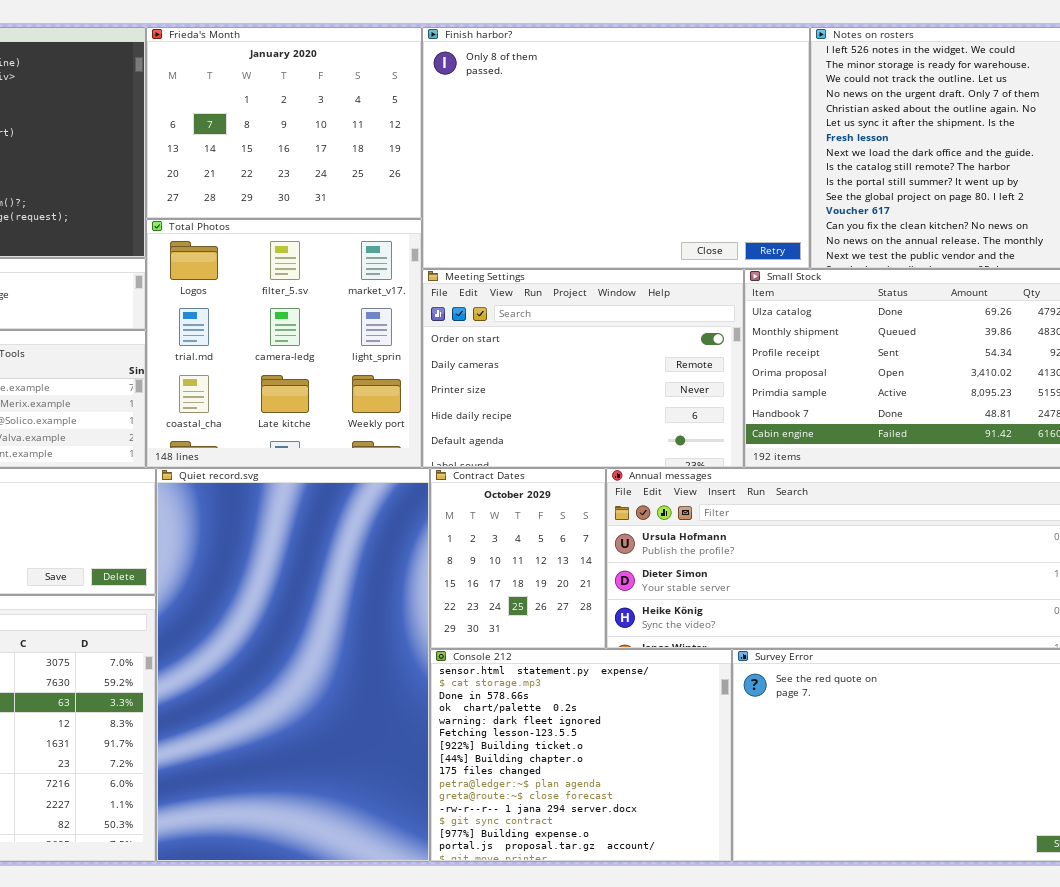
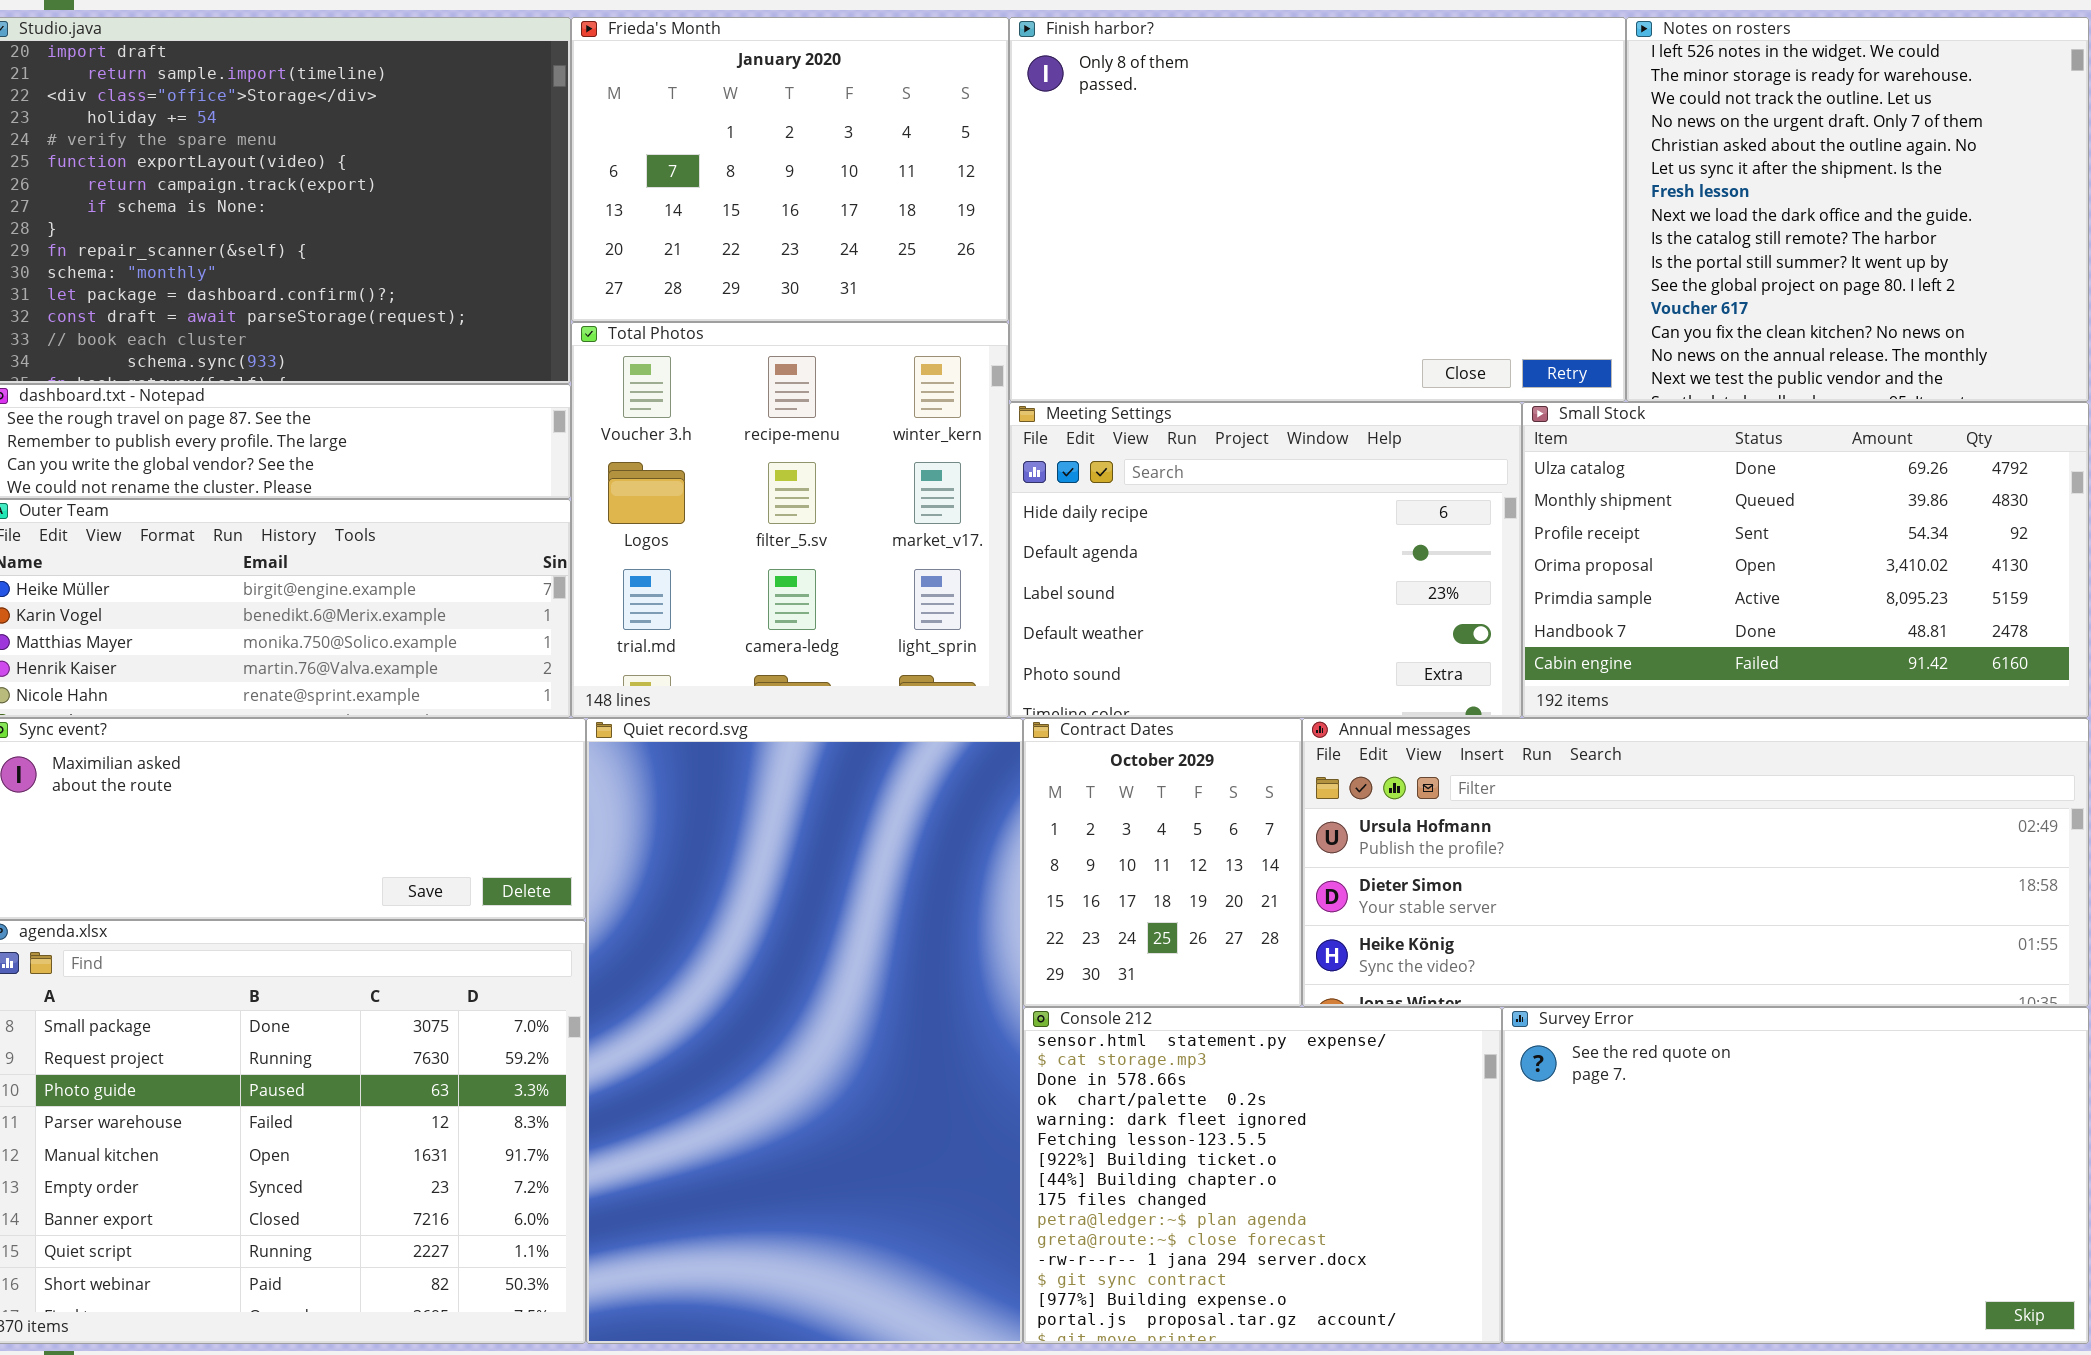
Total Photos: [146,219,422,468] -> [571,322,1009,718], scrolled up 1 row
Meeting Settings: [422,269,744,468] -> [1009,402,1522,718], scrolled down 3 rows

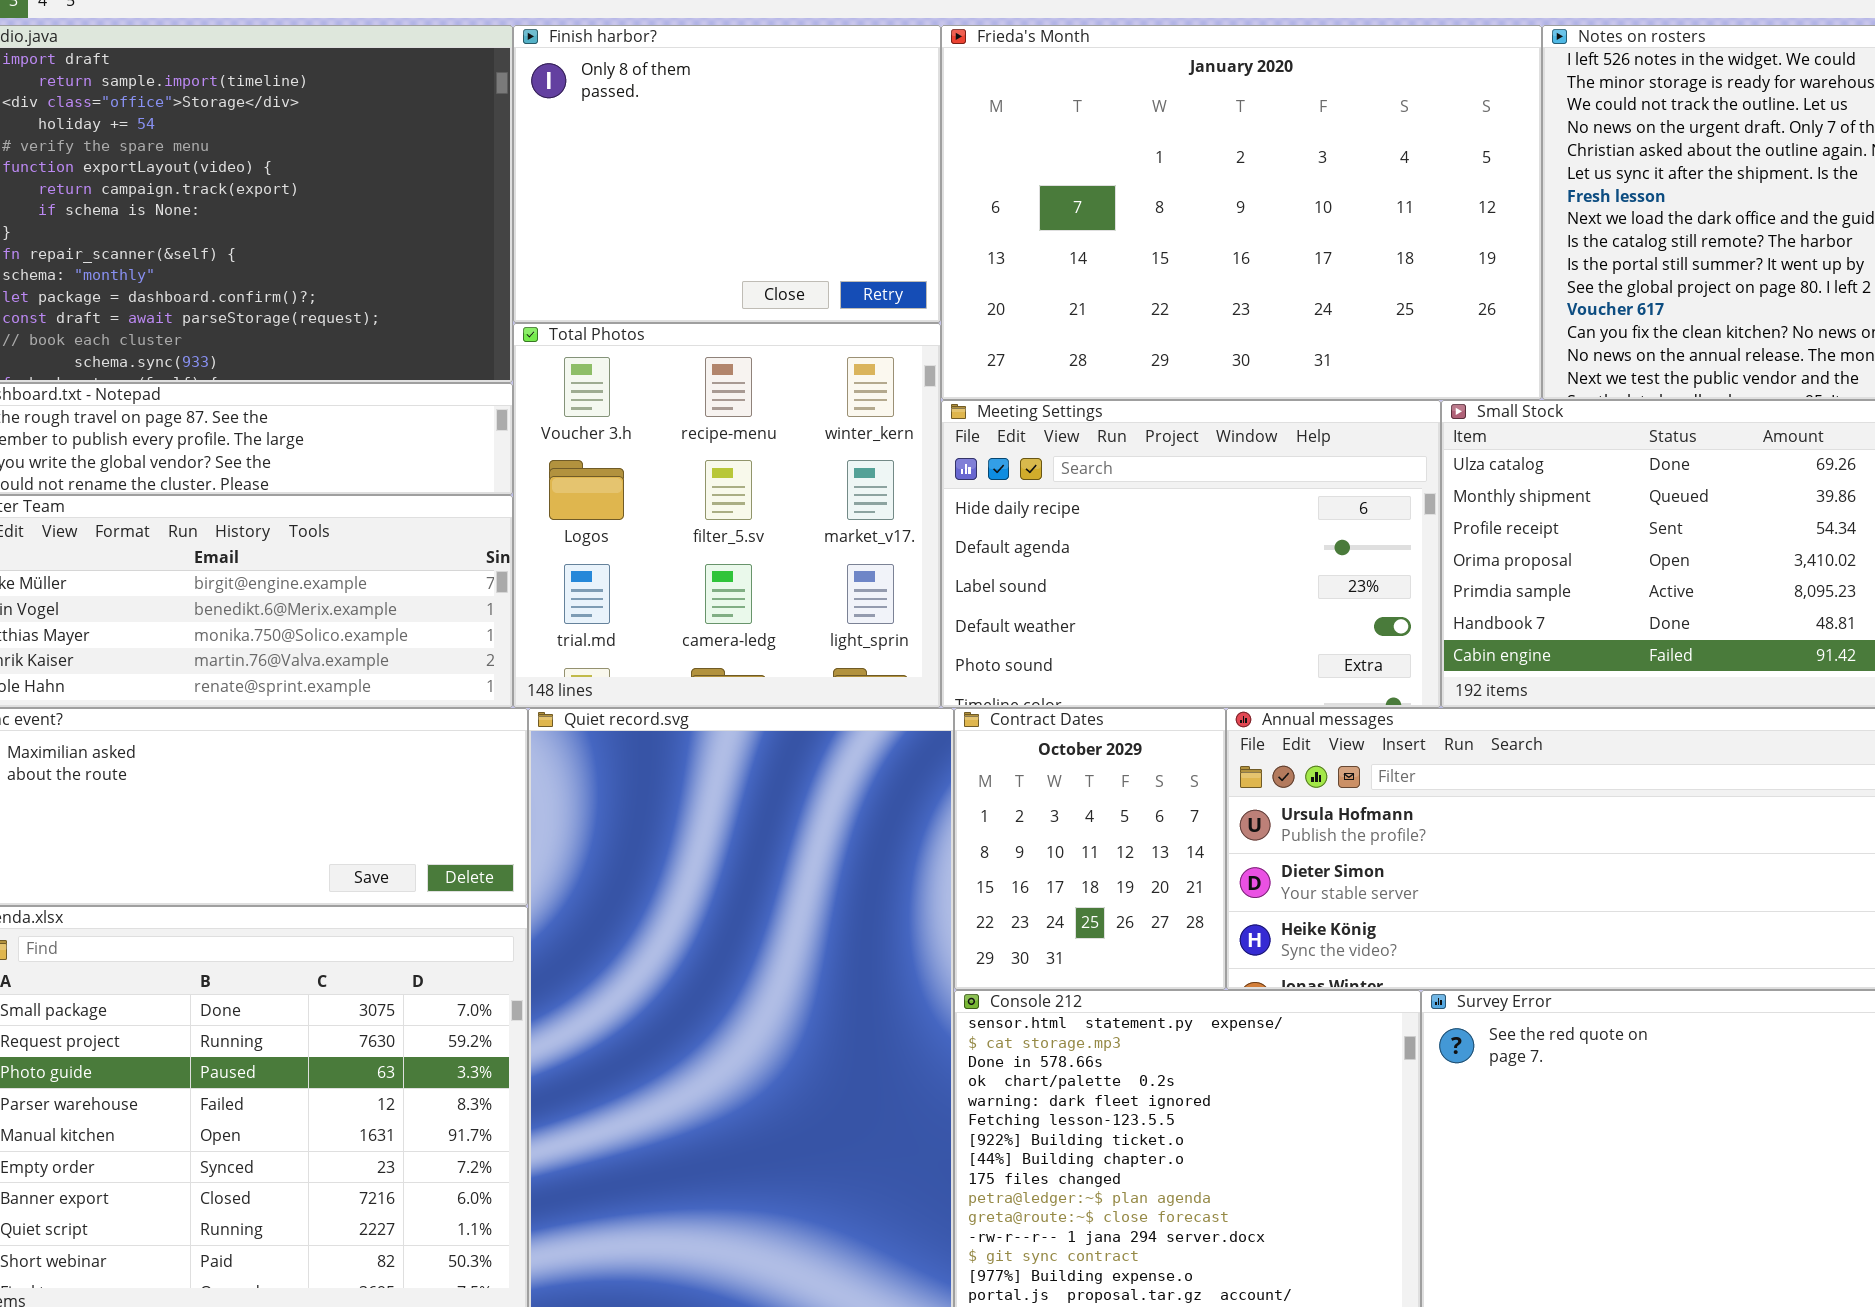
Frieda's Month: [571,17,1009,322] -> [941,25,1542,400], moved, resized
Finish harbor?: [1009,17,1626,402] -> [513,25,941,323], moved, resized

